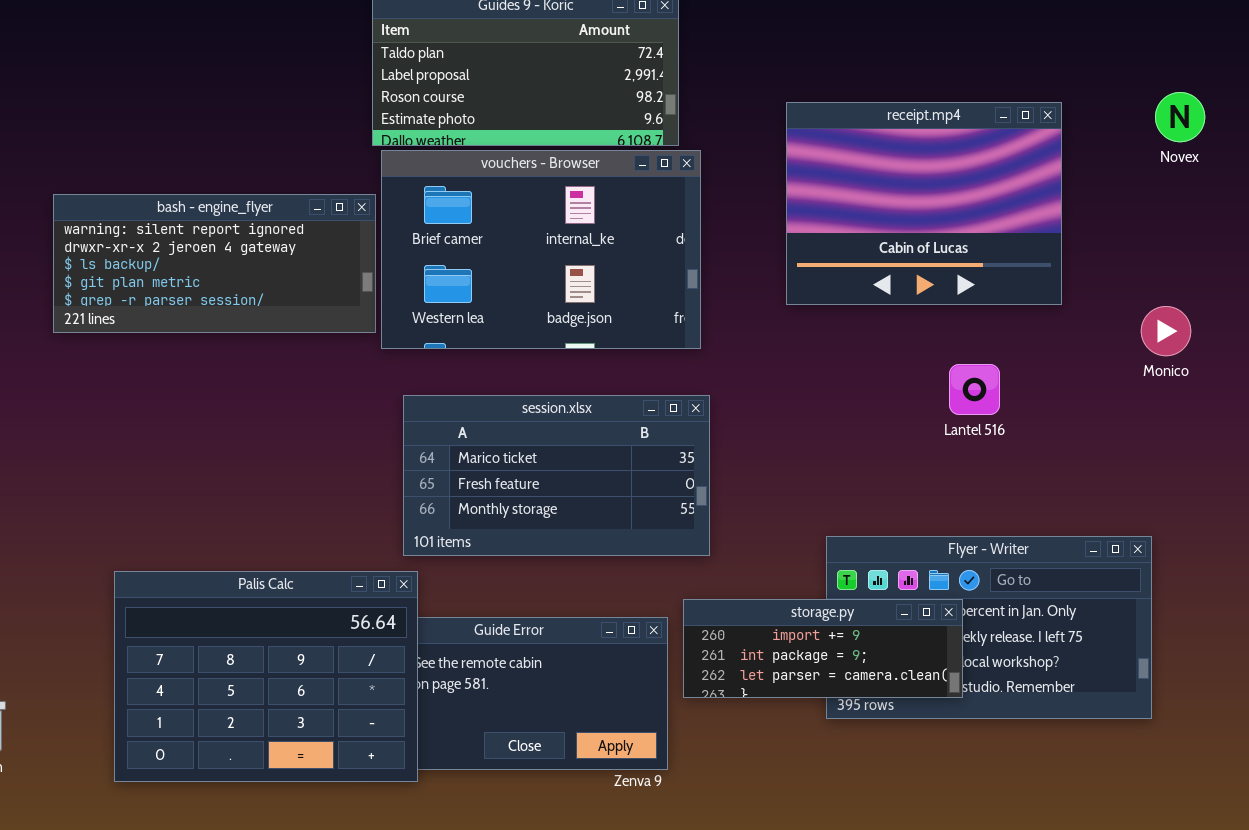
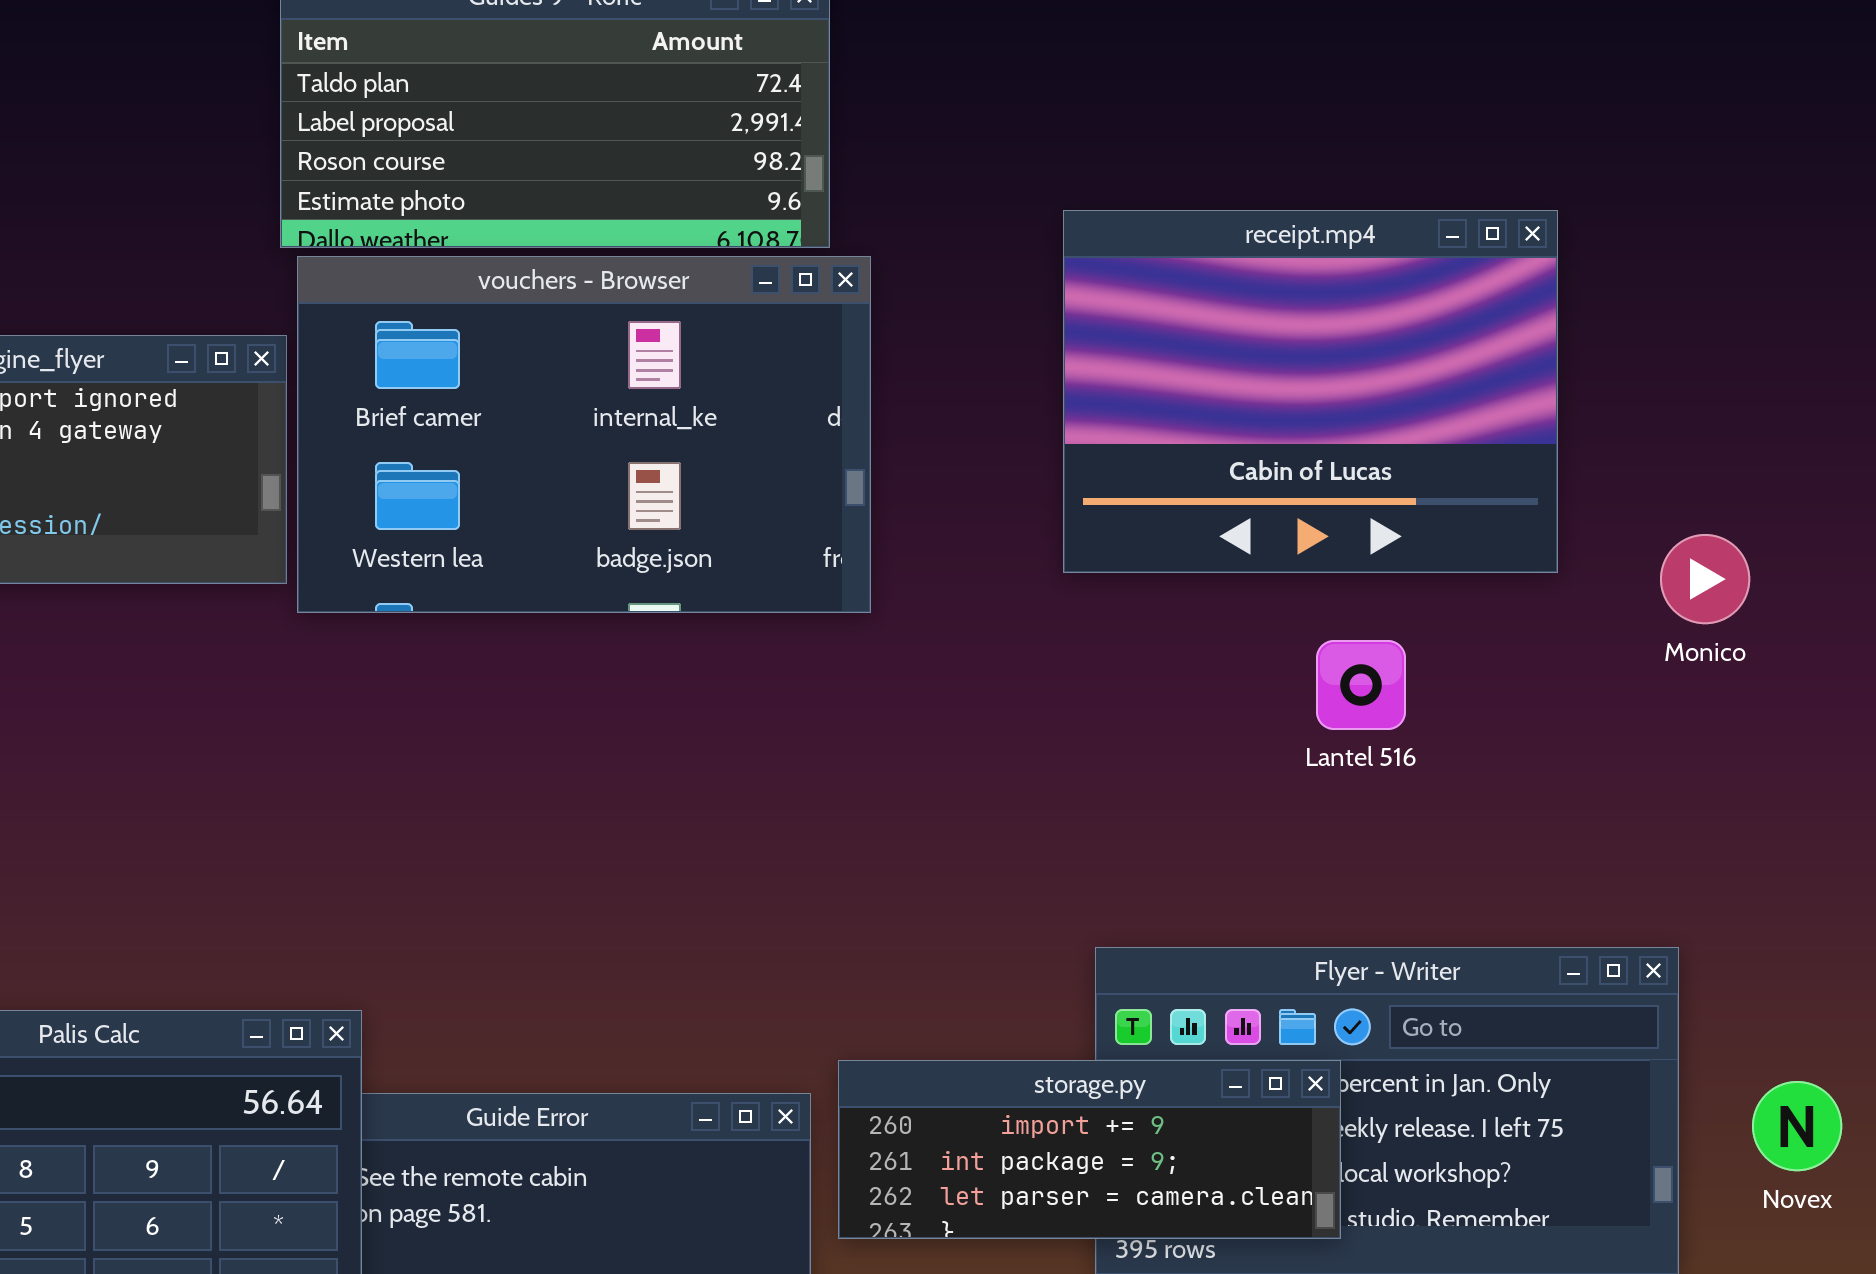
Novex: [1155,92,1205,142] -> [1752,1081,1842,1171], moved
receipt.mp4: [786,102,1062,305] -> [1063,210,1558,573], moved
session.xlsx: [403,395,710,556] -> none, closed

